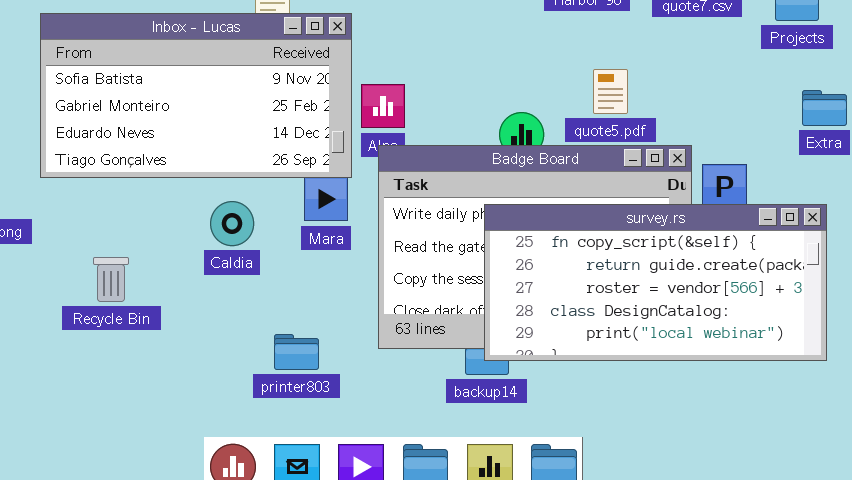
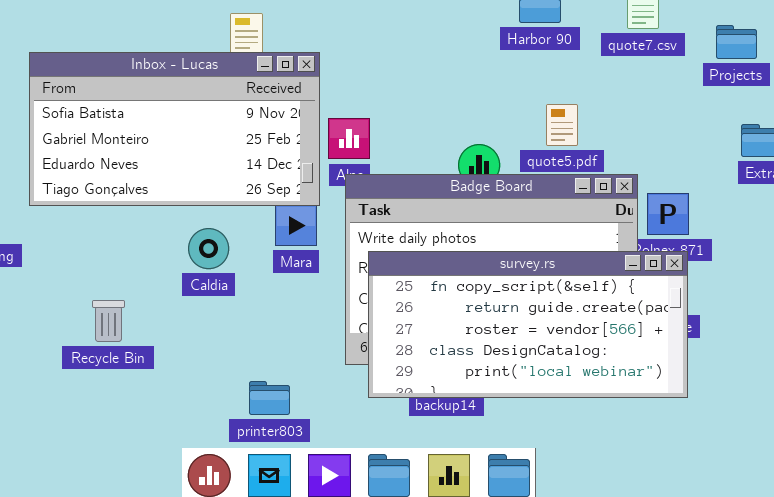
survey.rs: [484,204,827,361] -> [368,251,688,398], moved
Recycle Bin: [93,257,129,302] -> [92,300,125,342], moved
printer803: [274,334,319,370] -> [249,381,290,415], moved

